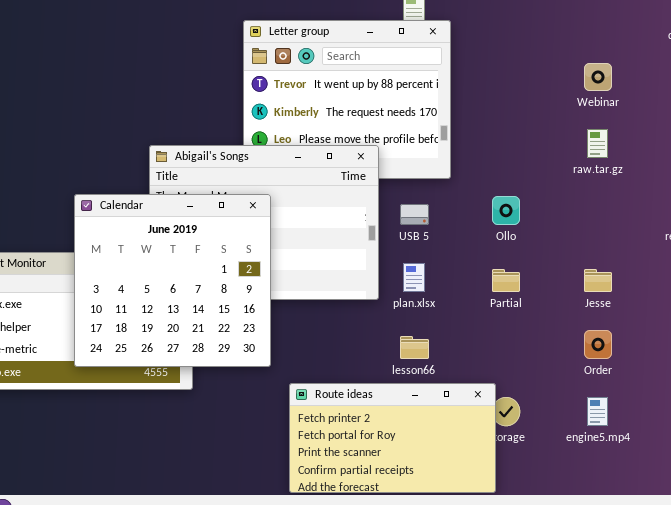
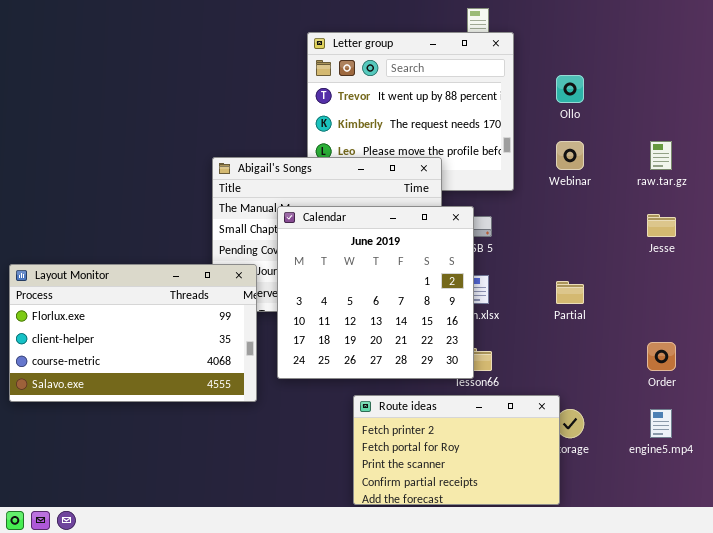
Webinar: [584,63,612,91] -> [556,141,584,170], moved
Calendar: [74,194,271,367] -> [277,206,474,379], moved
Ollo: [492,196,520,225] -> [556,75,584,103], moved
Jesse: [584,269,612,292] -> [647,214,676,237], moved

